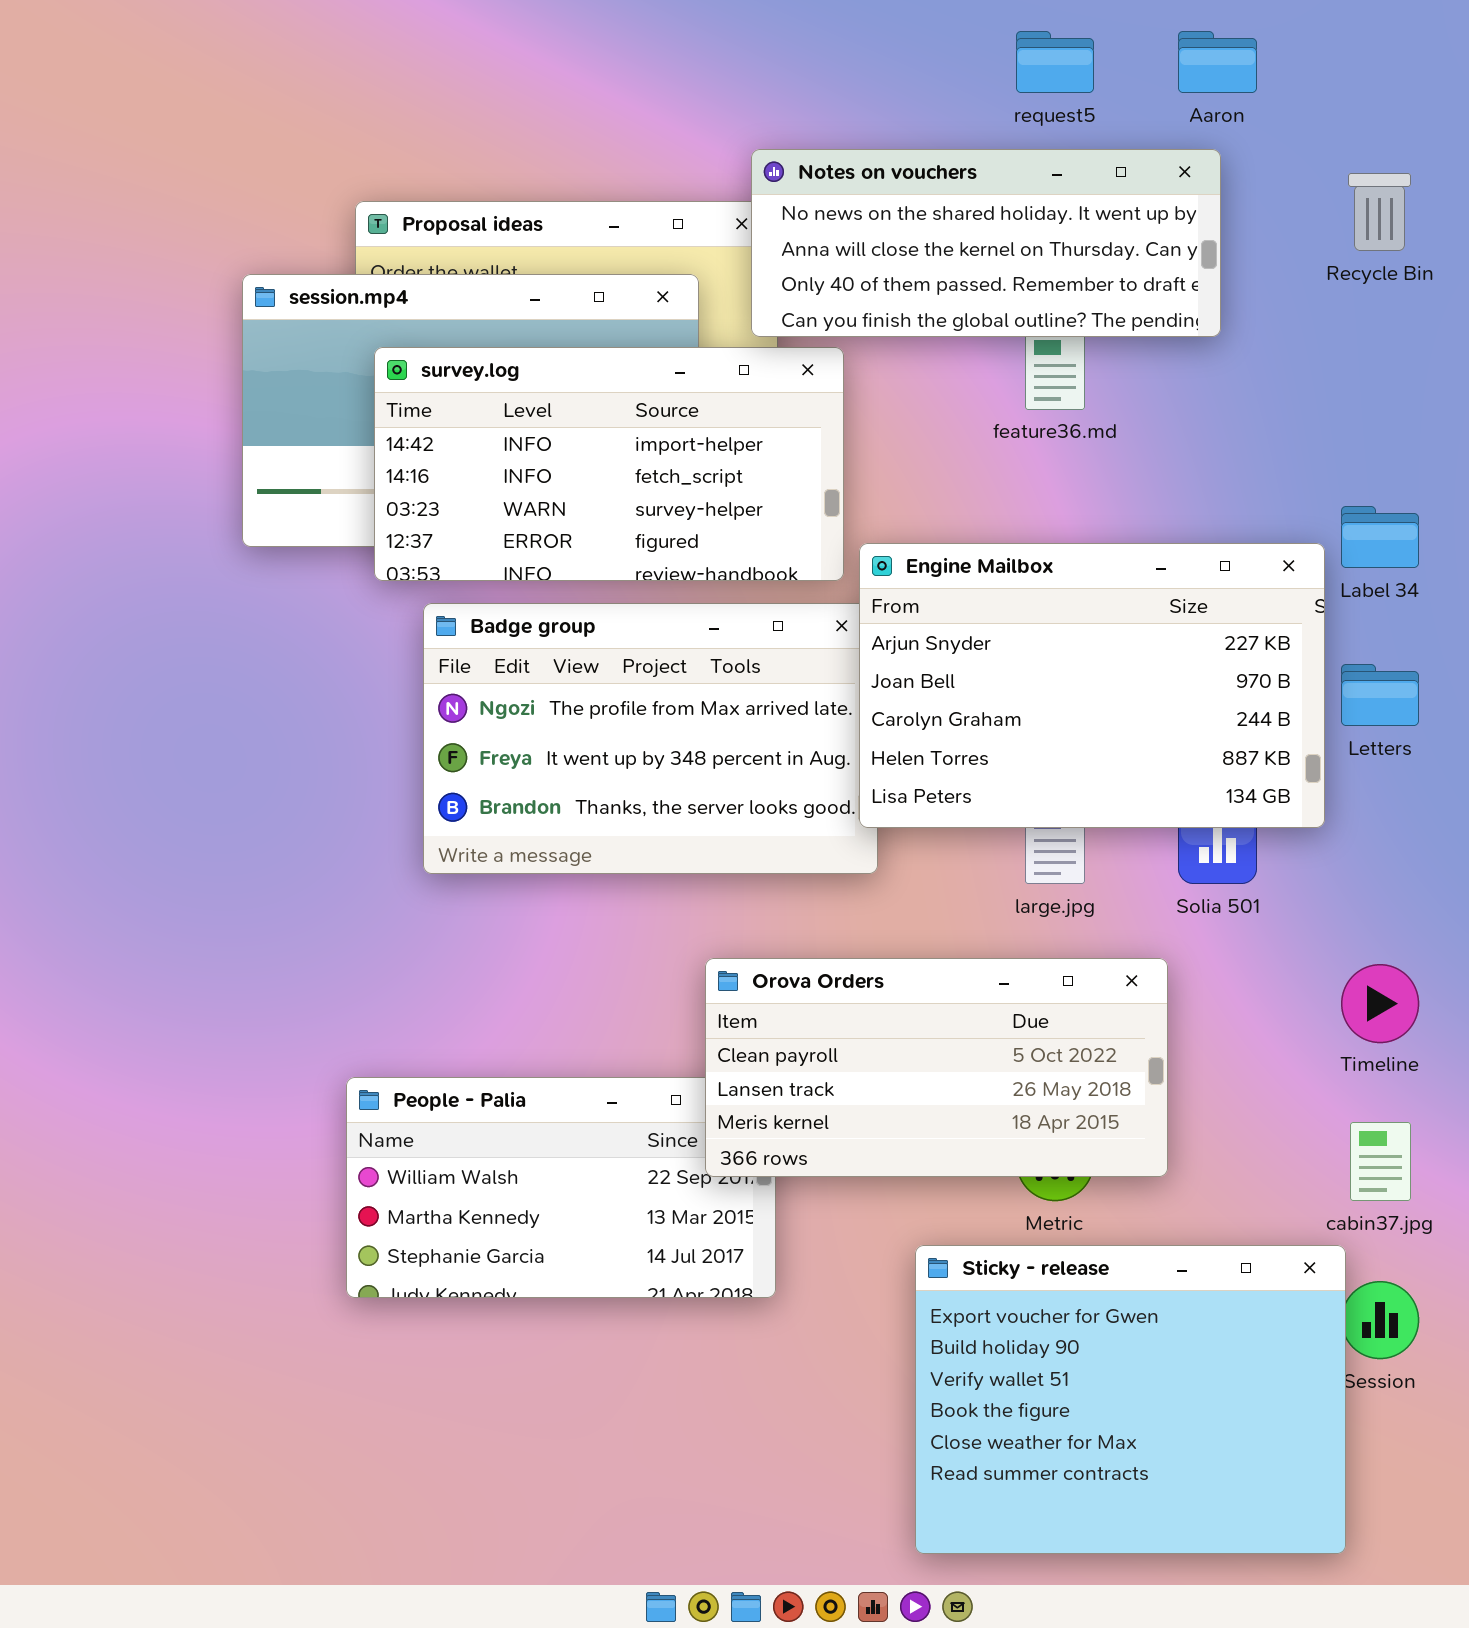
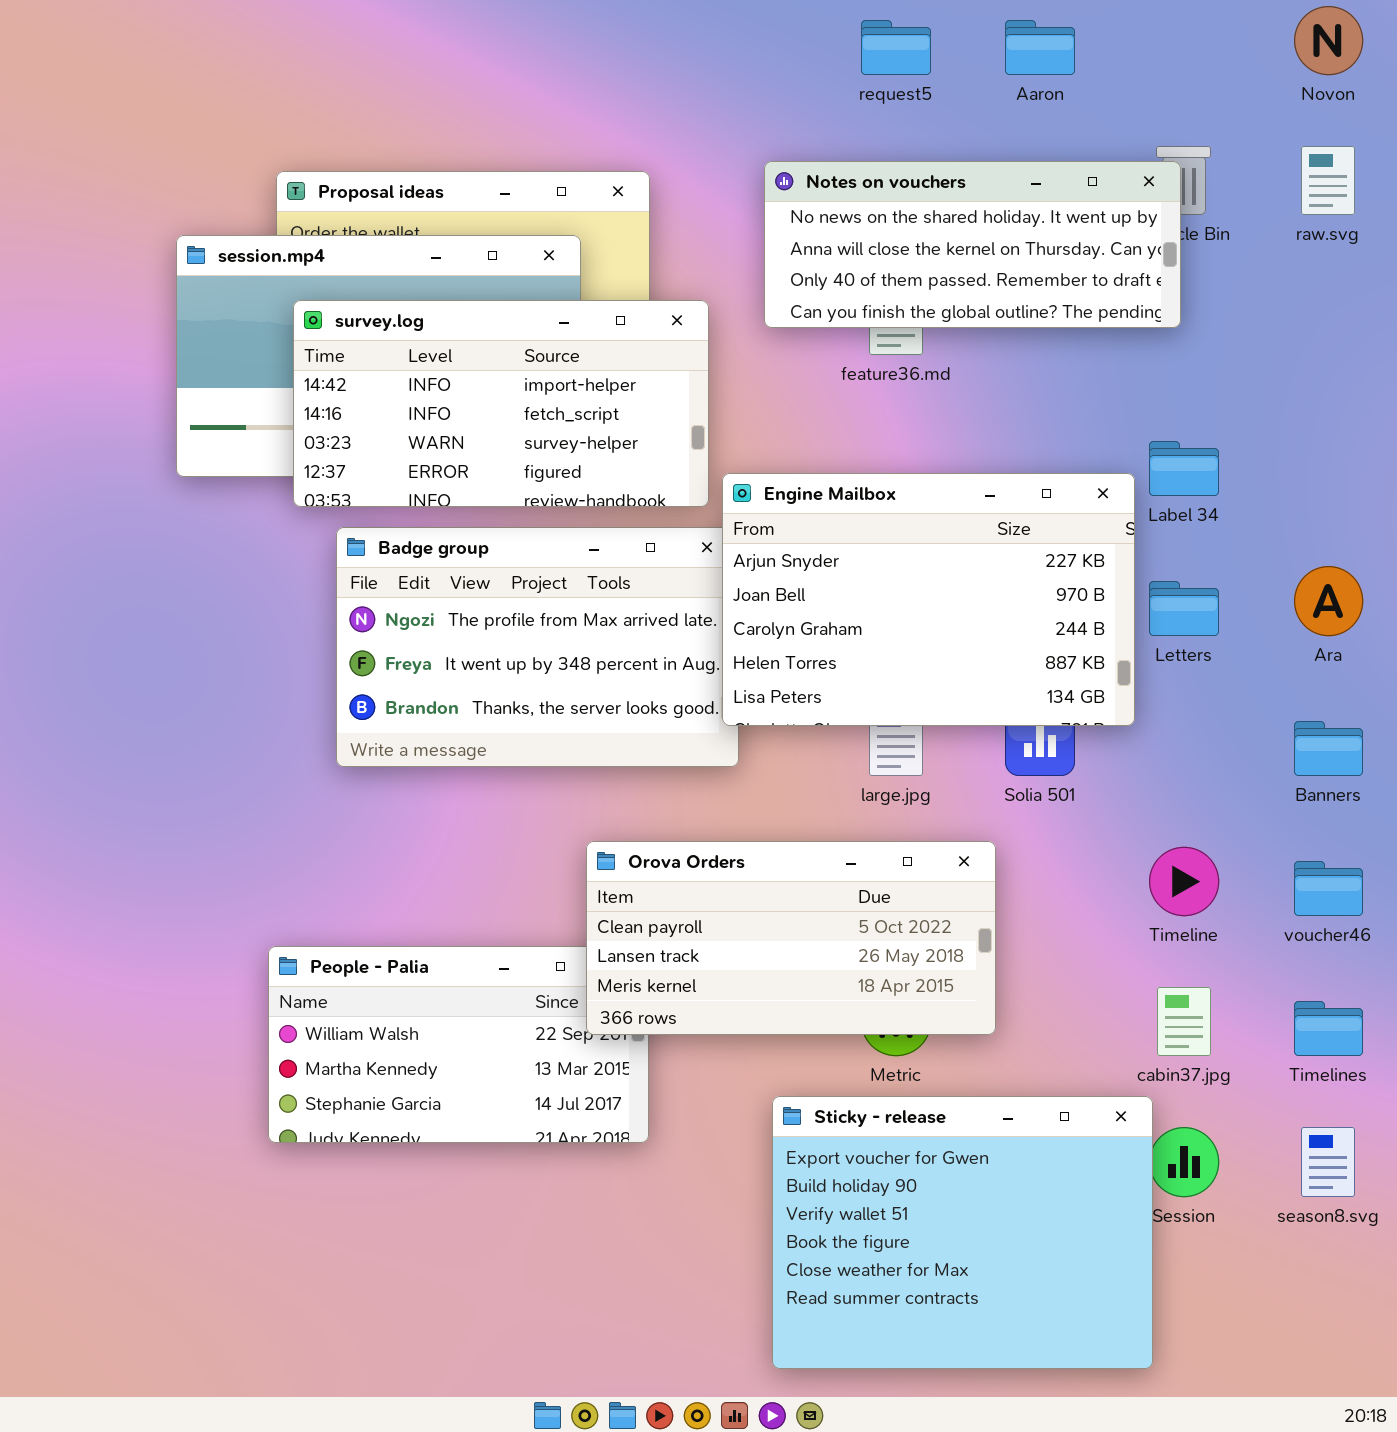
Notes on vouchers: [751,149,1221,337] -> [764,161,1181,328], moved

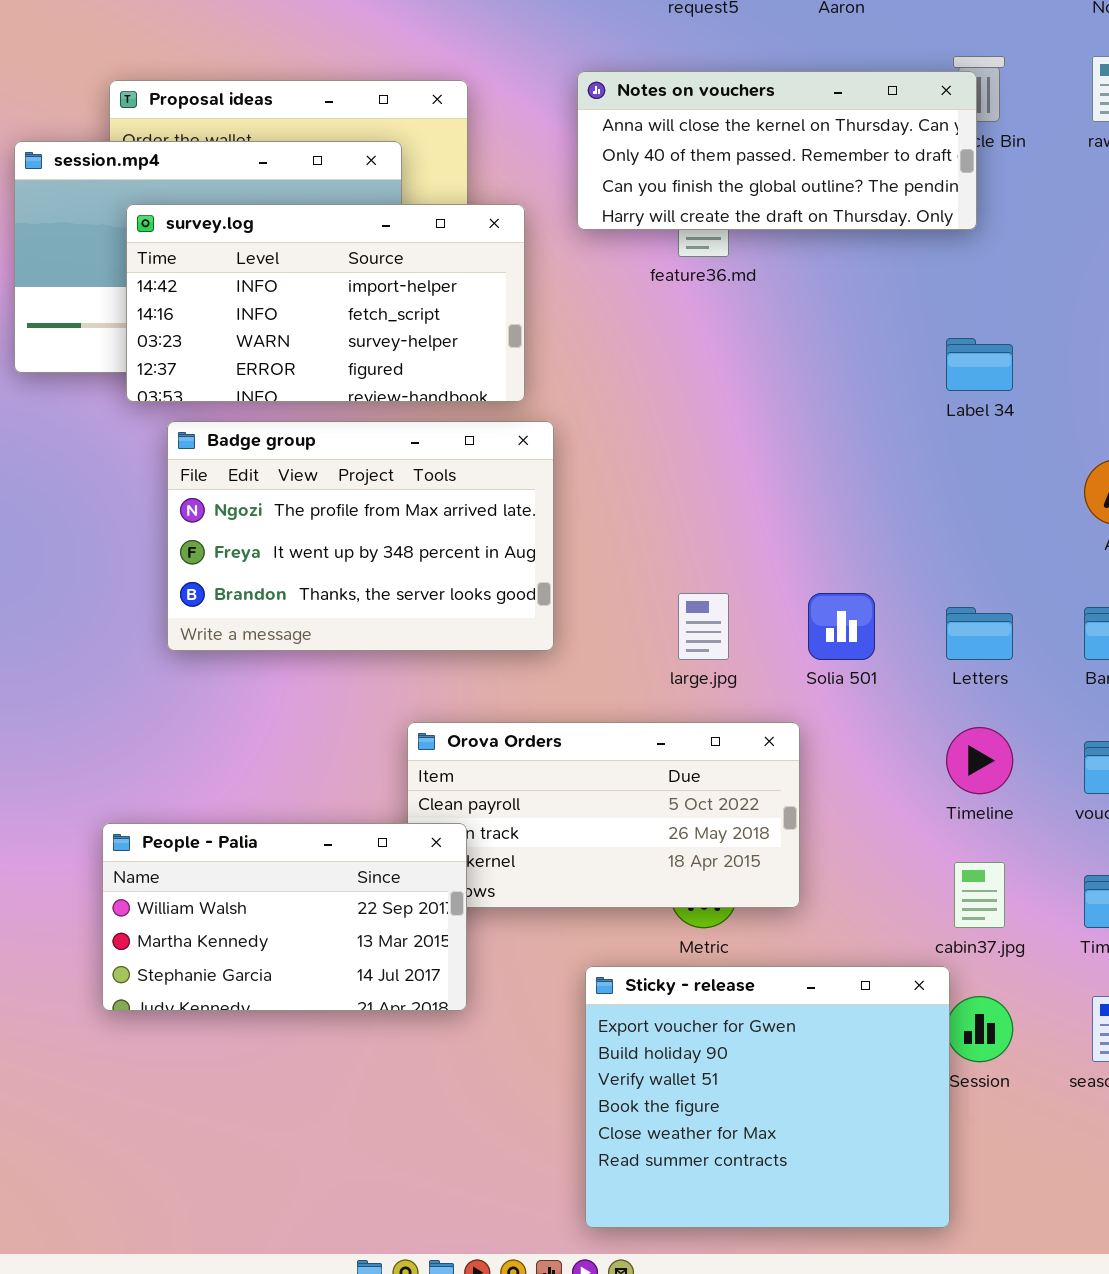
Notes on vouchers: [764,161,1181,328] -> [577,71,977,230], scrolled down 1 row
Engine Mailbox: [722,473,1135,726] -> none, closed
Letters: [1149,581,1219,636] -> [946,607,1013,660], moved
People - Palia: [268,946,649,1143] -> [102,823,467,1011], raised

